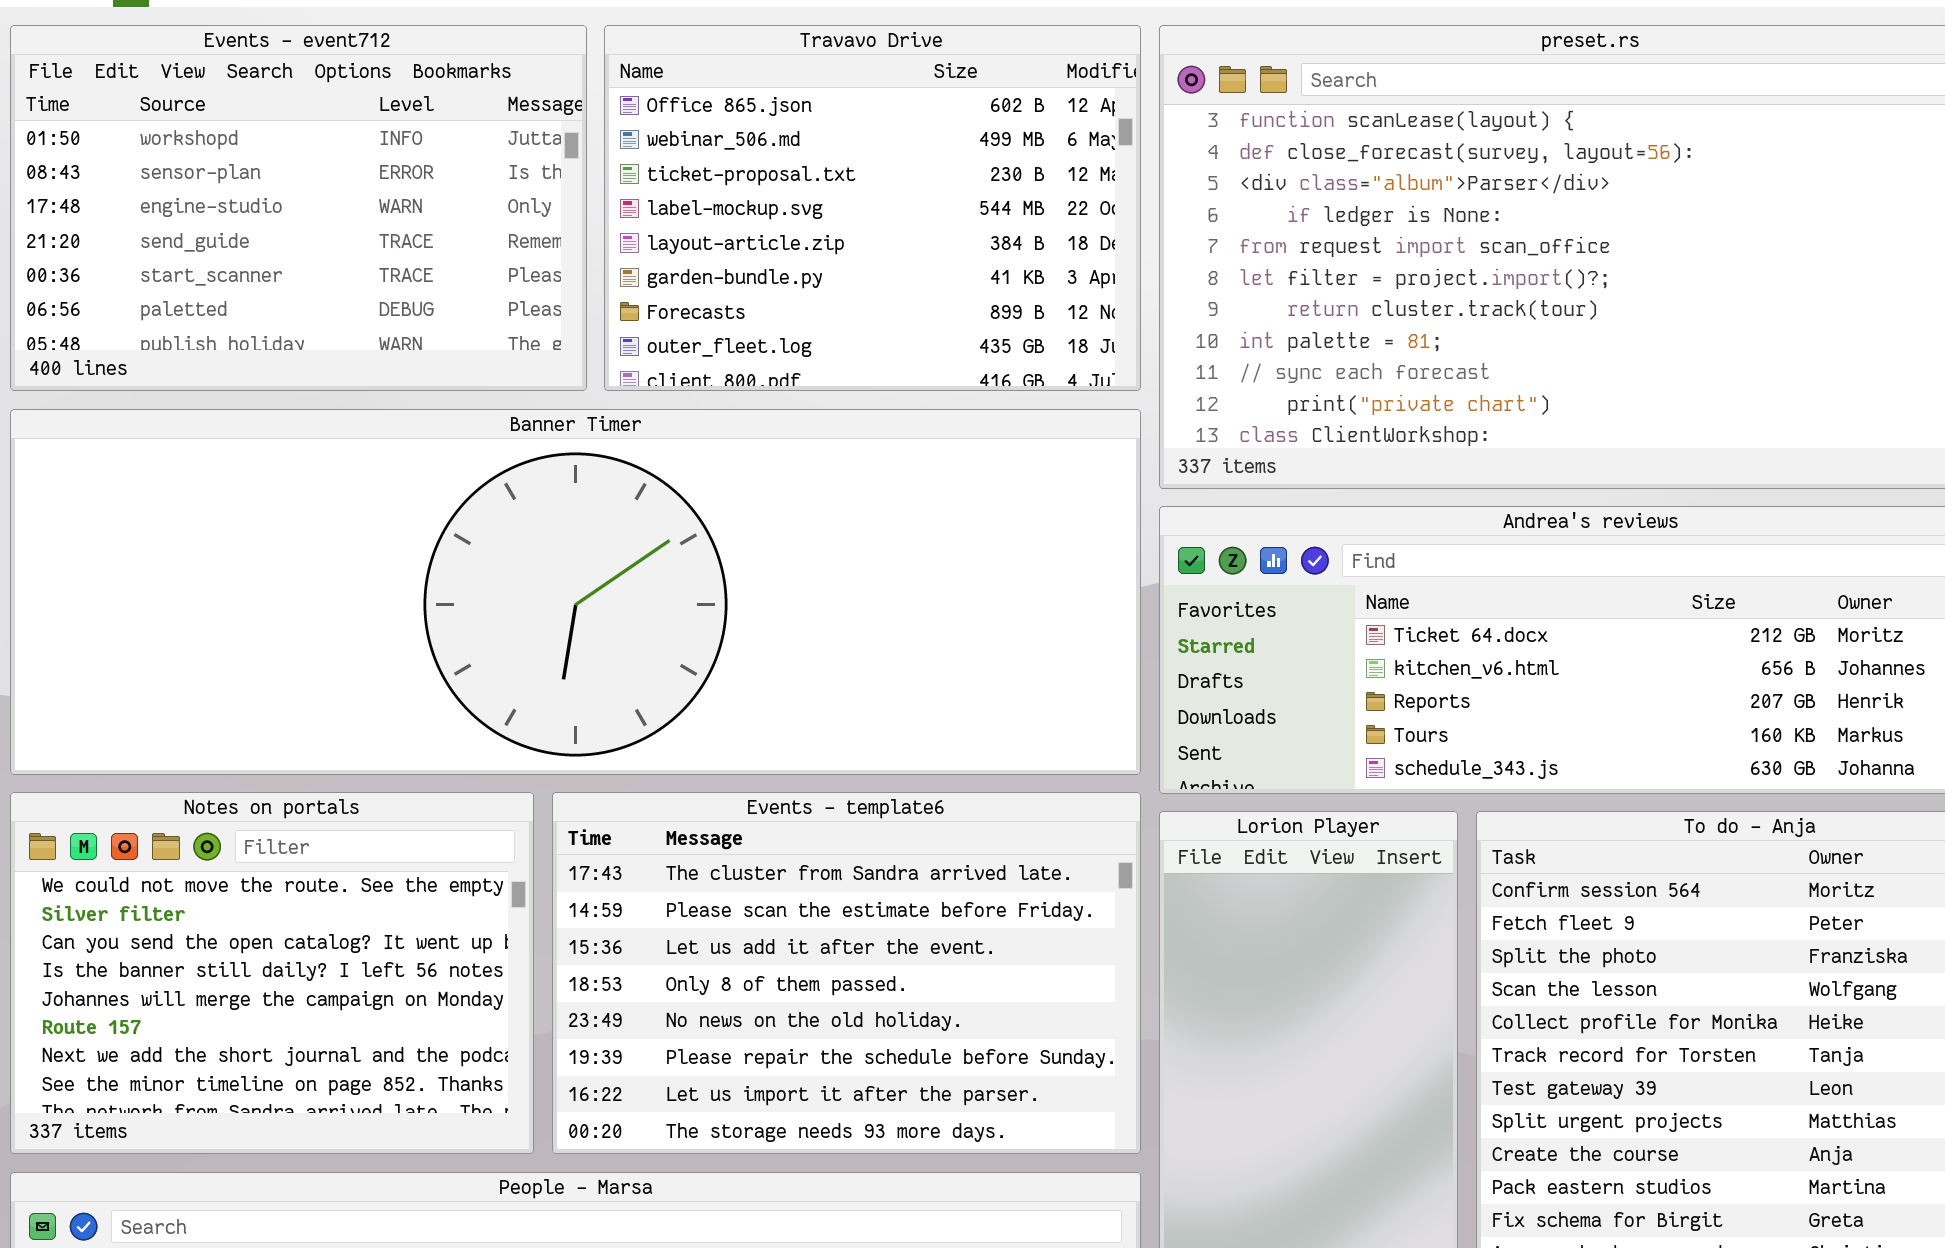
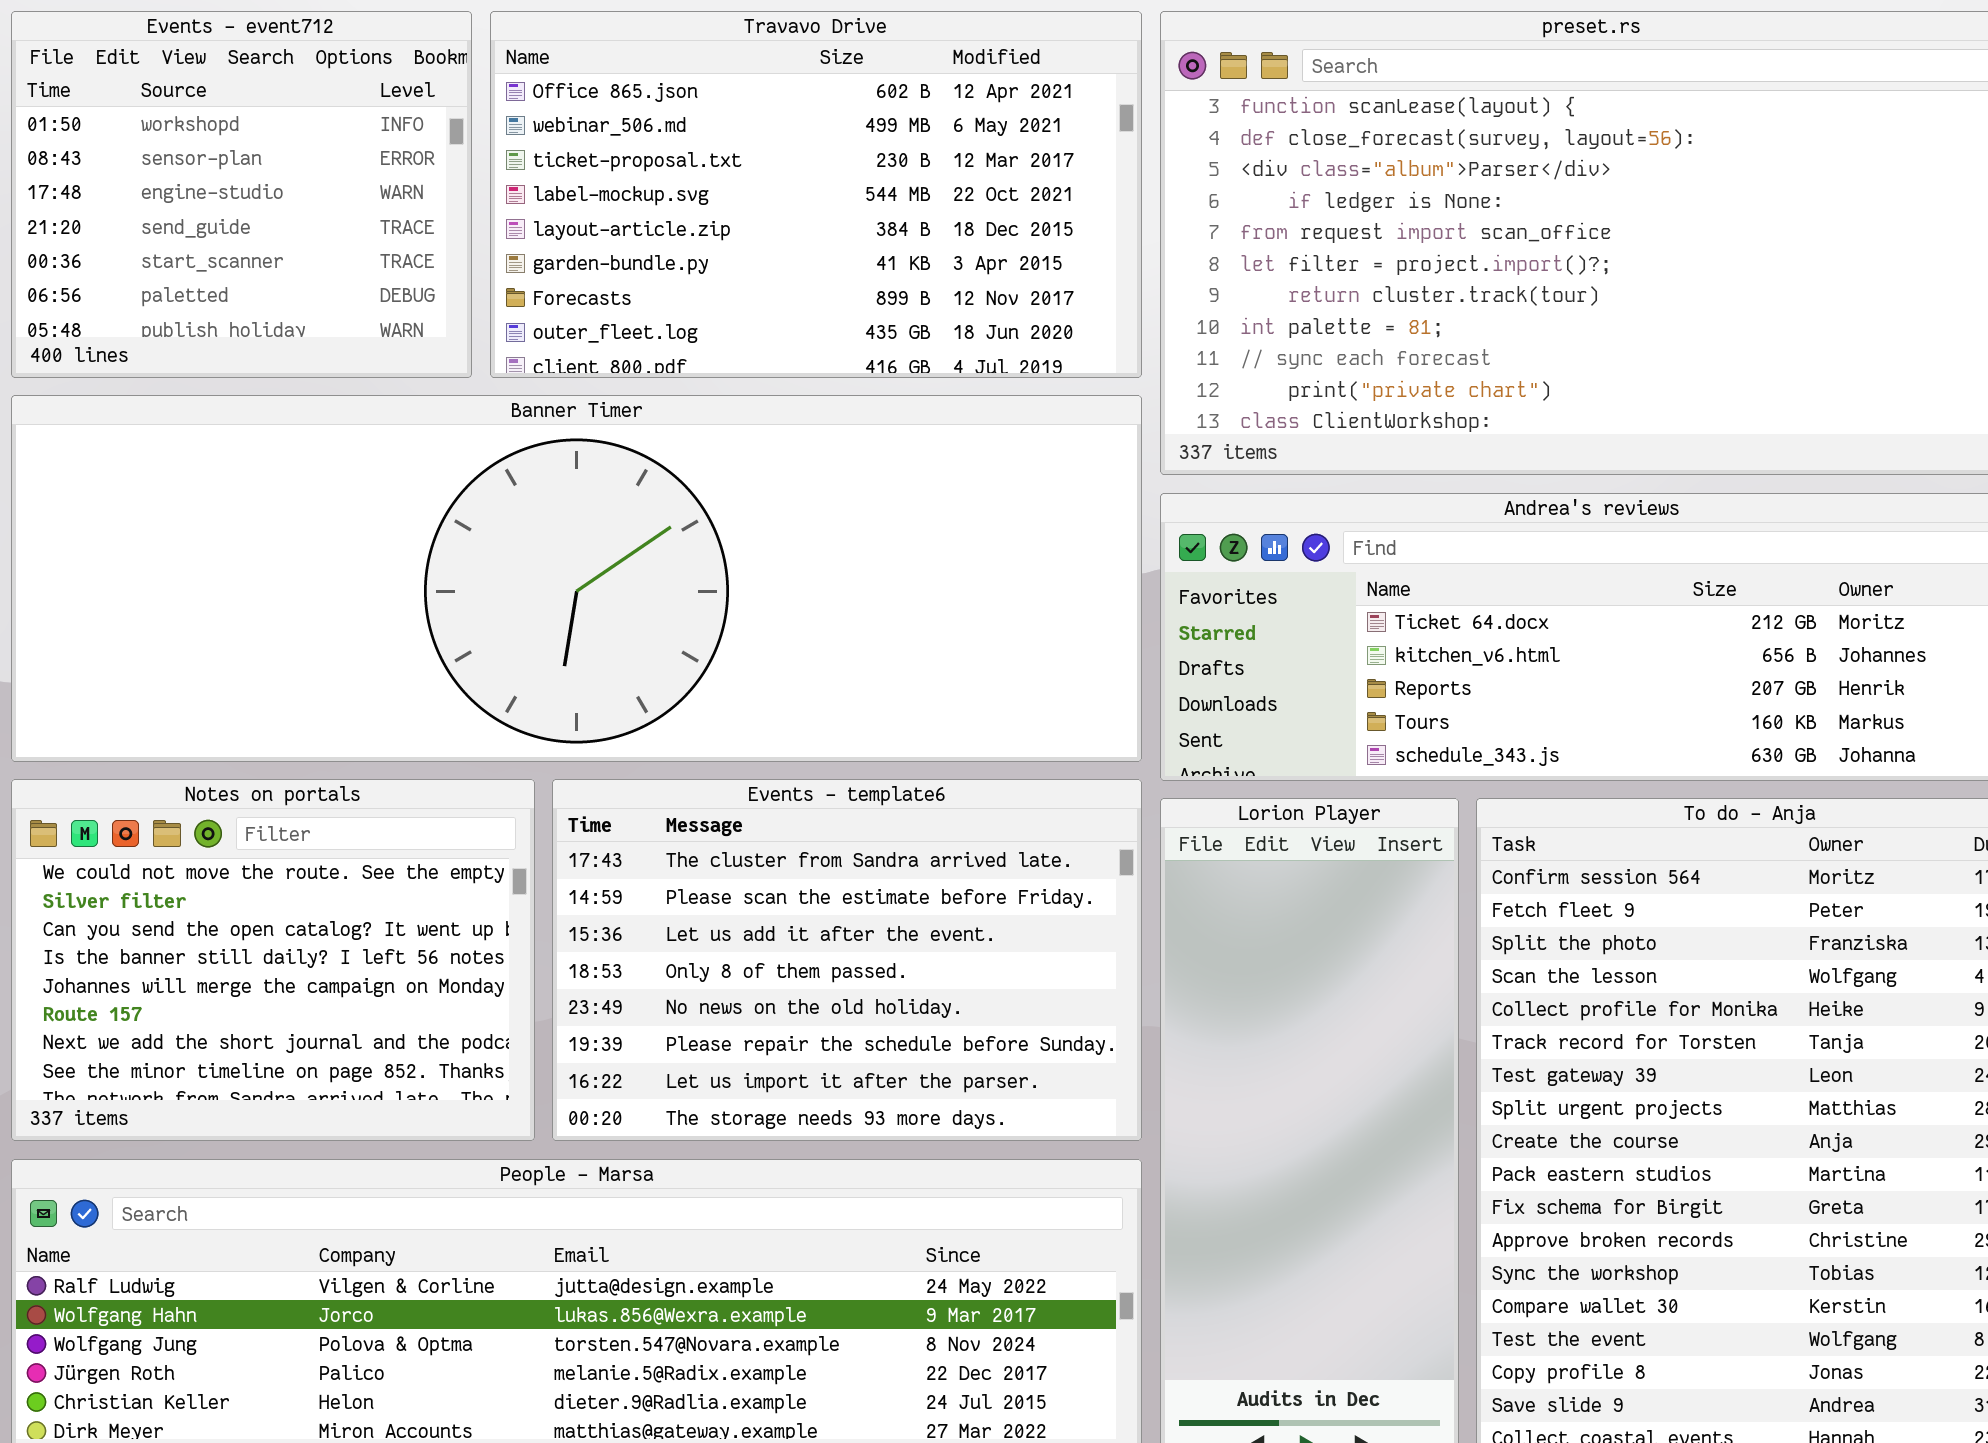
Events - event712: [10,25,587,391] -> [11,11,472,378], resized
Travavo Drive: [604,25,1141,391] -> [490,11,1142,378], resized

